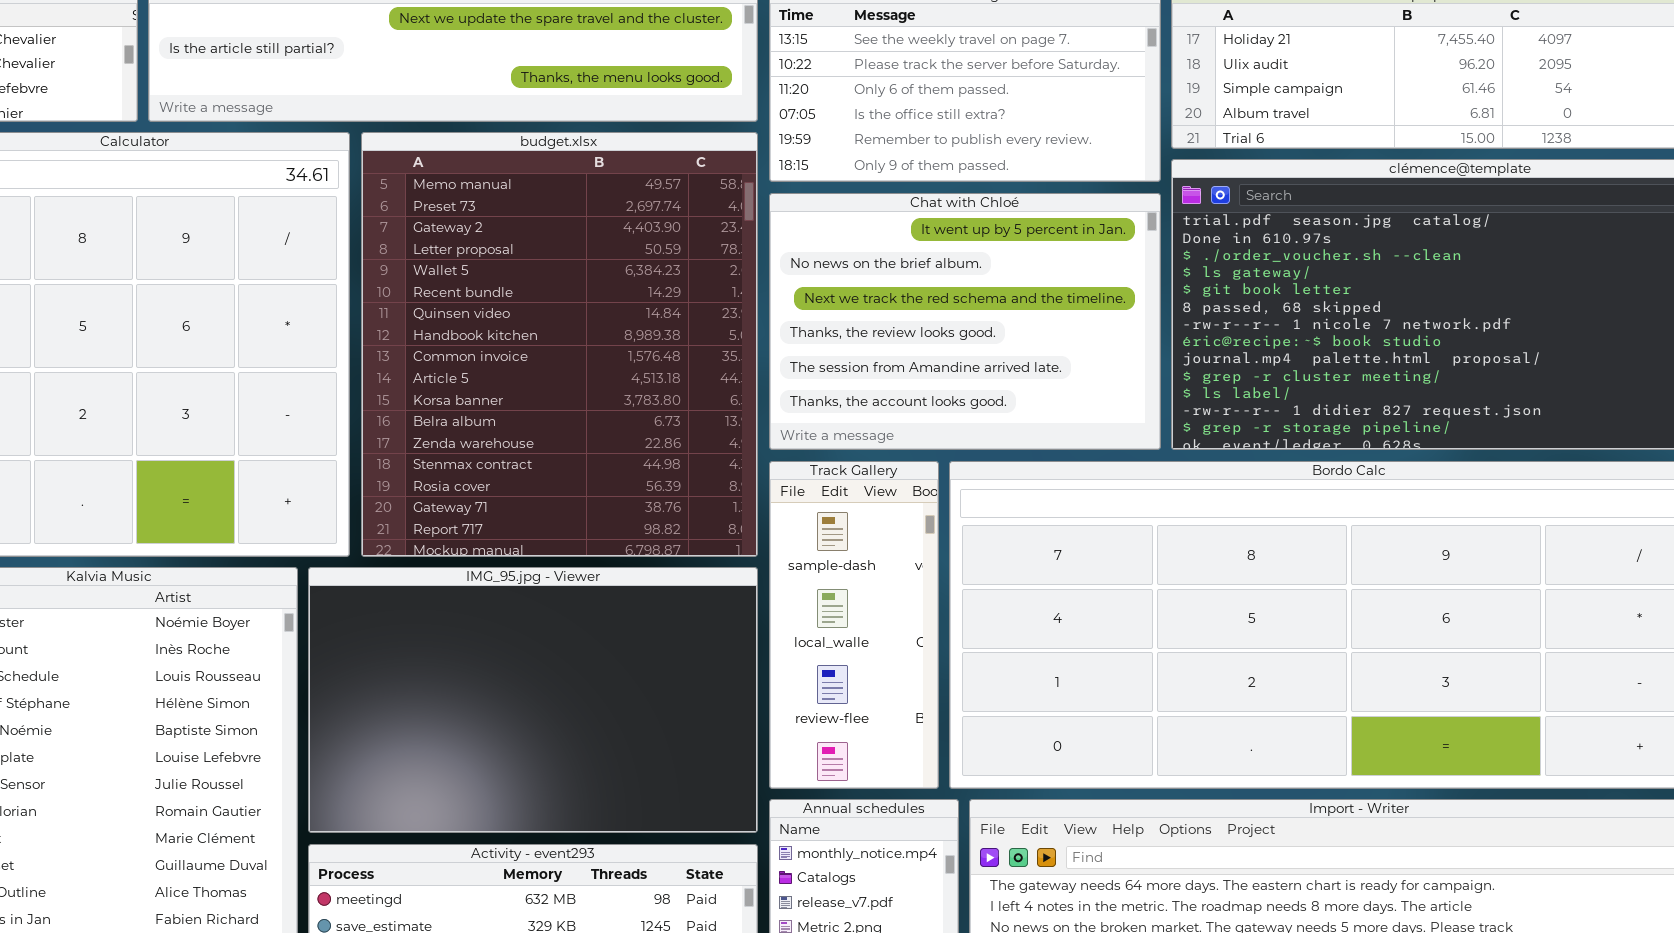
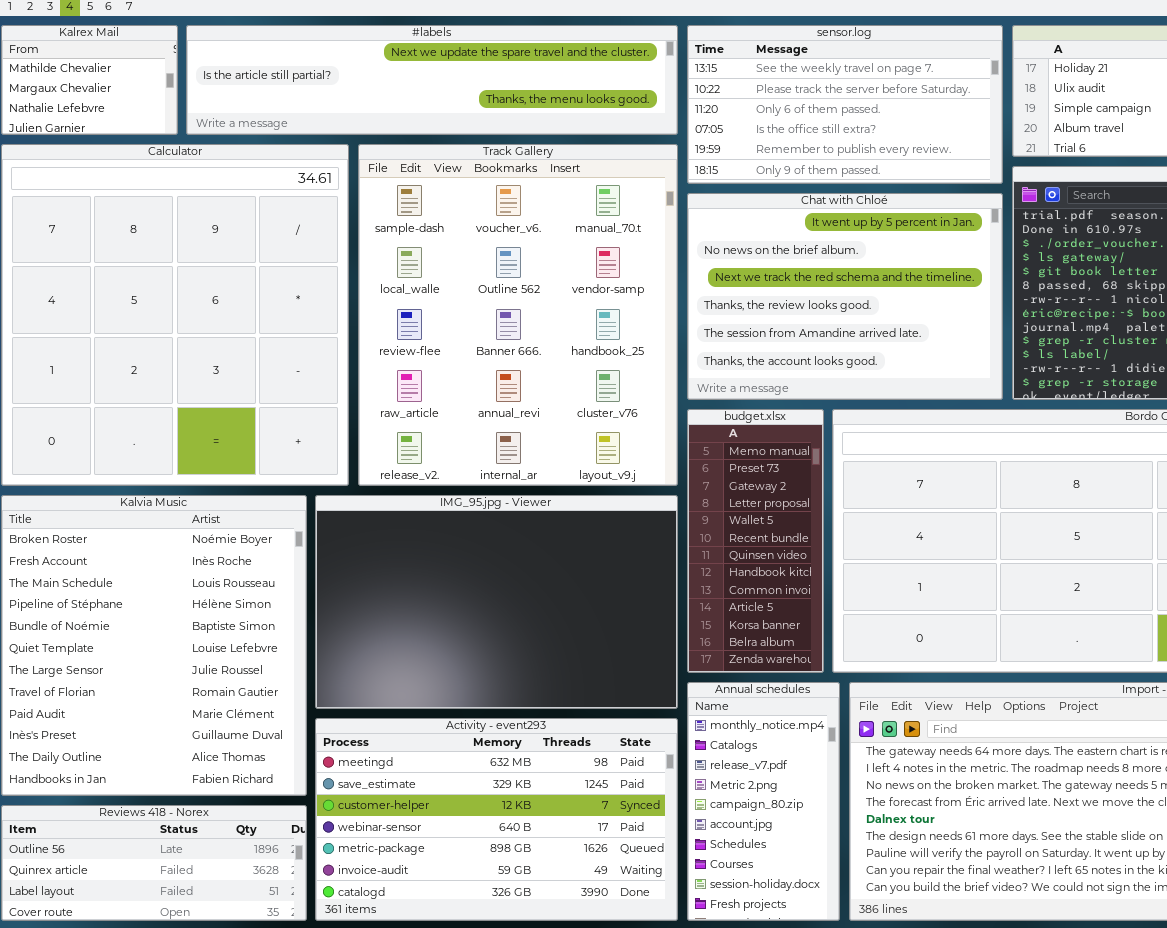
budget.xlsx: [361,132,758,557] -> [687,409,824,673], moved, resized
Track Gallery: [769,461,939,789] -> [358,144,678,486], moved, resized

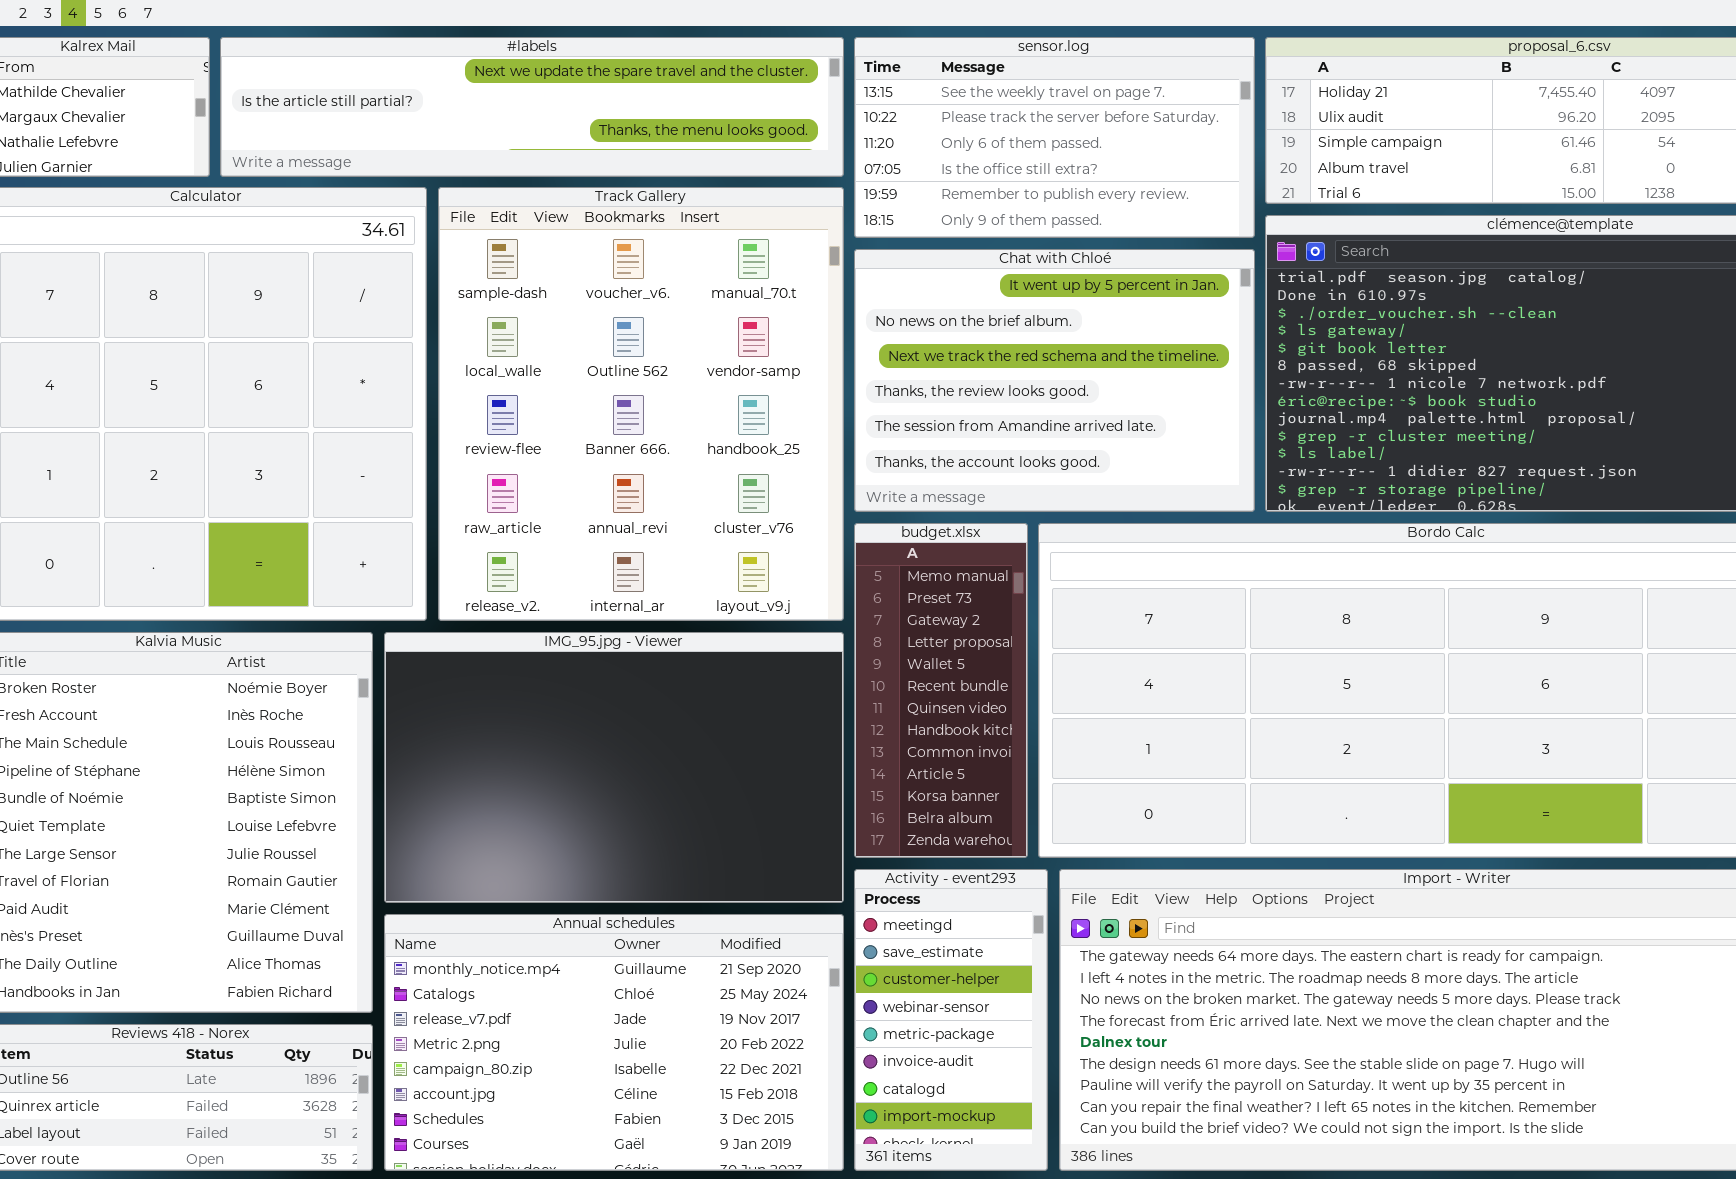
Annual schedules: [687,682,840,921] -> [384,914,844,1171], moved, resized
Activity - event293: [315,718,678,921] -> [854,869,1048,1171], moved, resized

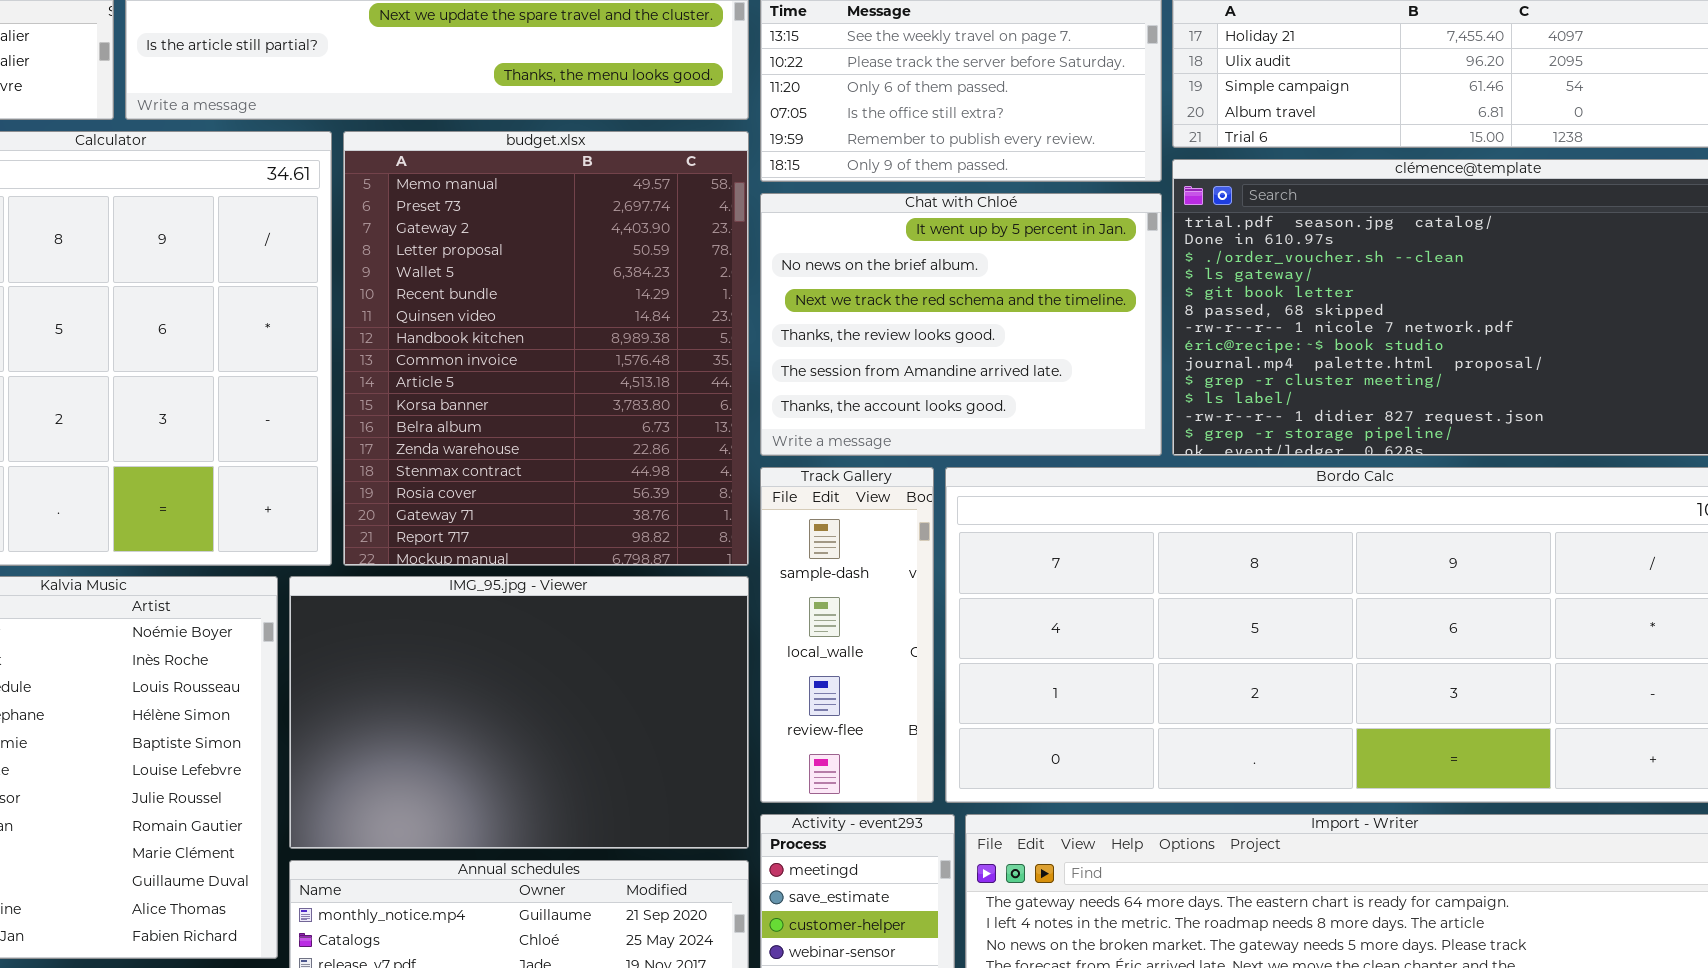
Track Gallery: [438,187,844,621] -> [760,467,934,803], moved, resized
budget.xlsx: [854,523,1028,858] -> [343,131,749,566], moved, resized

